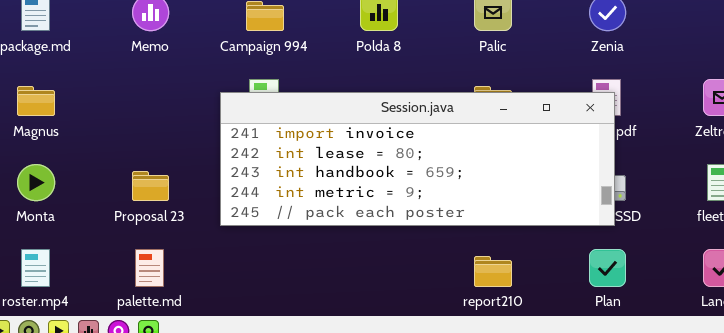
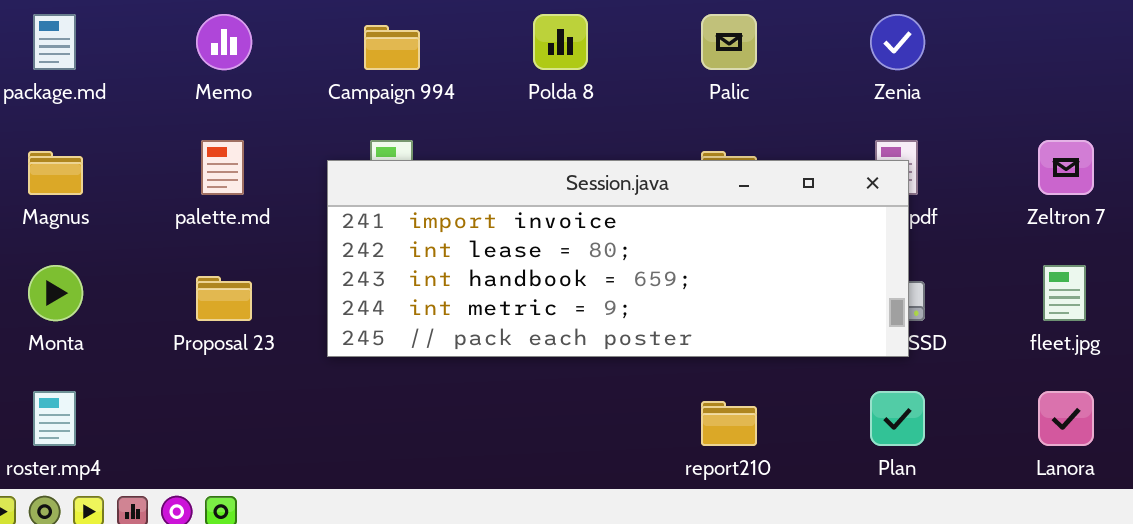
palette.md: [135,249,164,287] -> [201,140,244,195], moved

